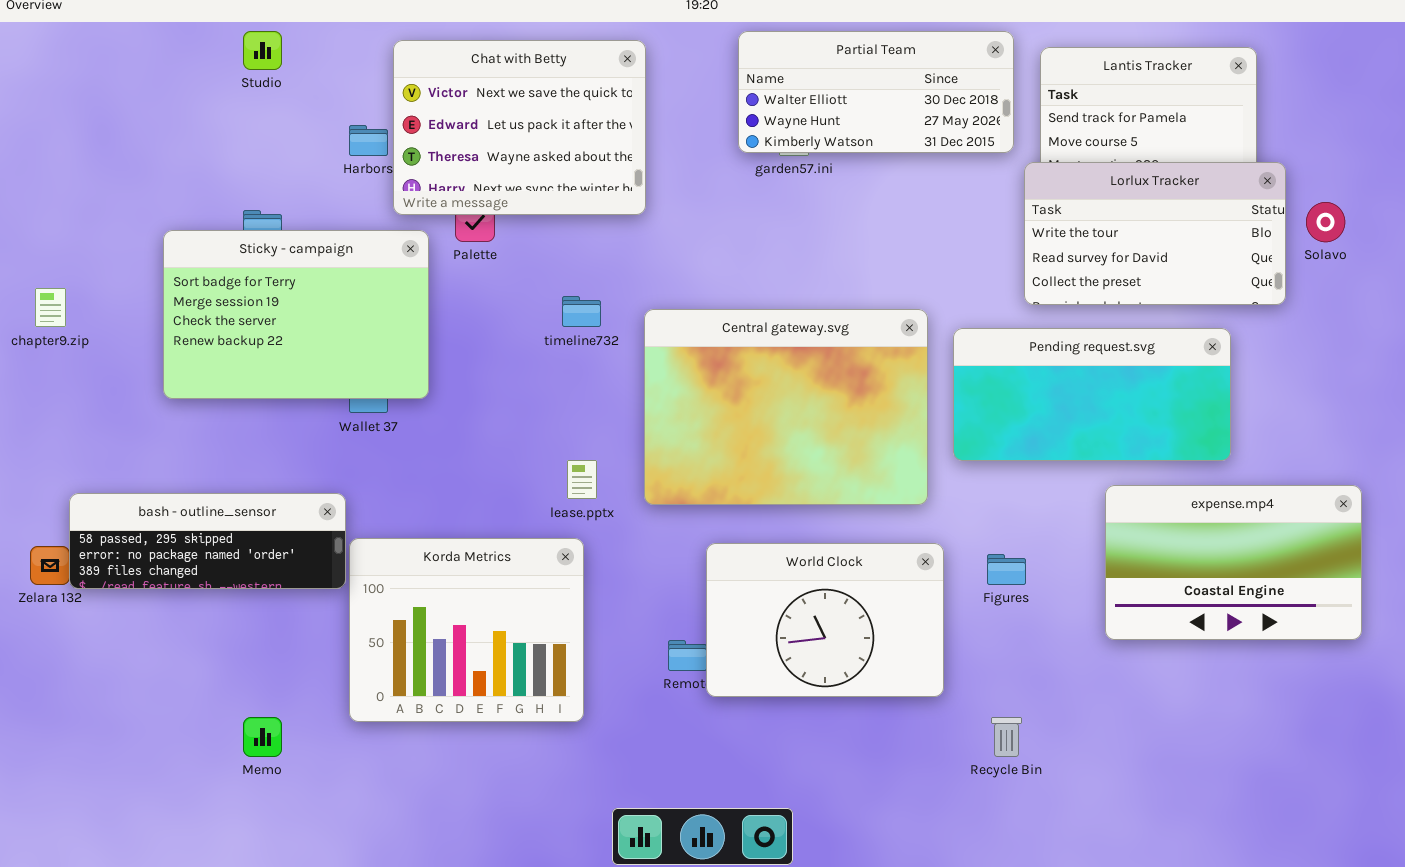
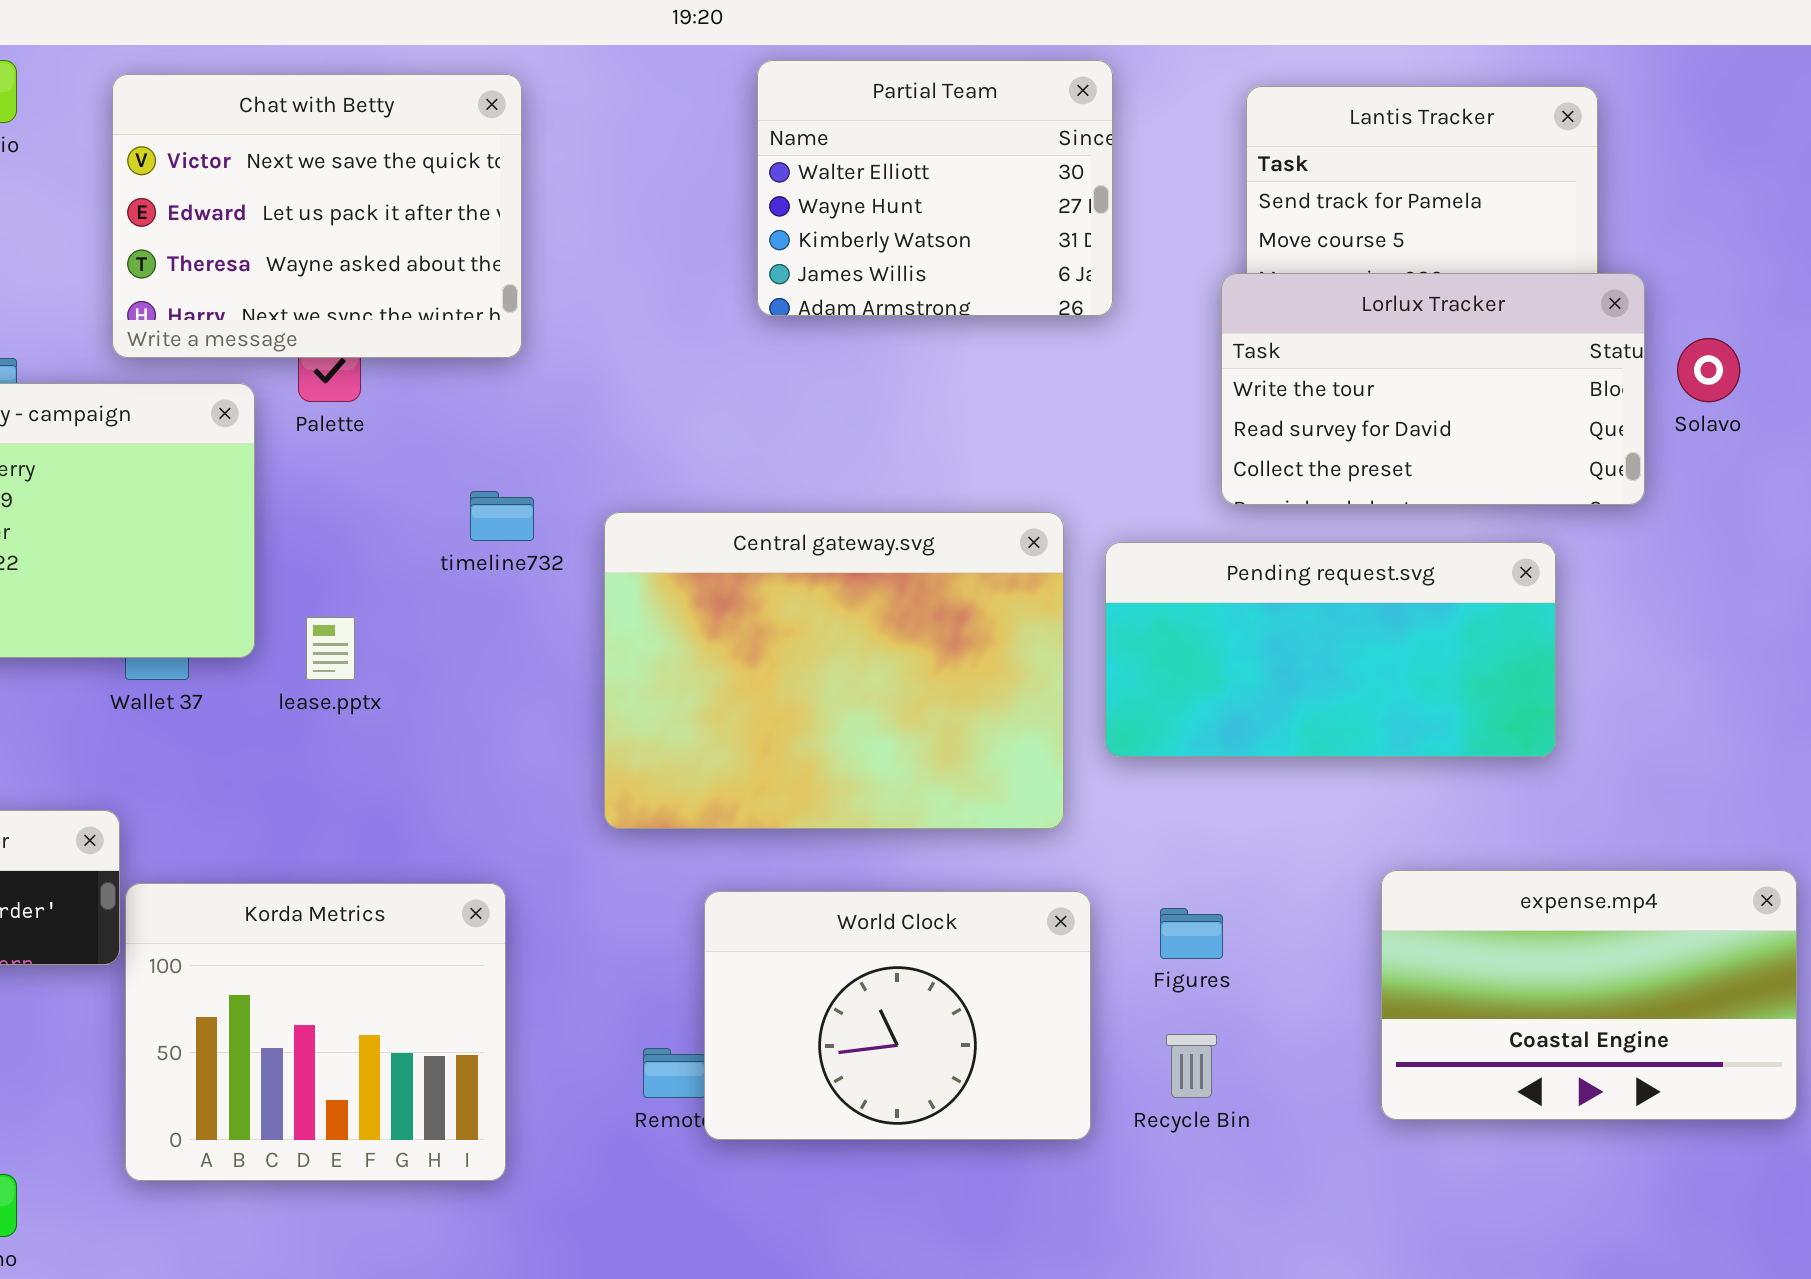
Partial Team: [738,31,1014,153] -> [757,60,1113,316], resized
Chat with Betty: [393,40,646,215] -> [112,74,522,358], moved
lease.pptx: [567,460,597,499] -> [306,617,355,680], moved
expense.mp4: [1105,485,1362,640] -> [1381,870,1797,1120], moved
Recycle Bin: [991,717,1022,757] -> [1166,1034,1217,1098], moved

